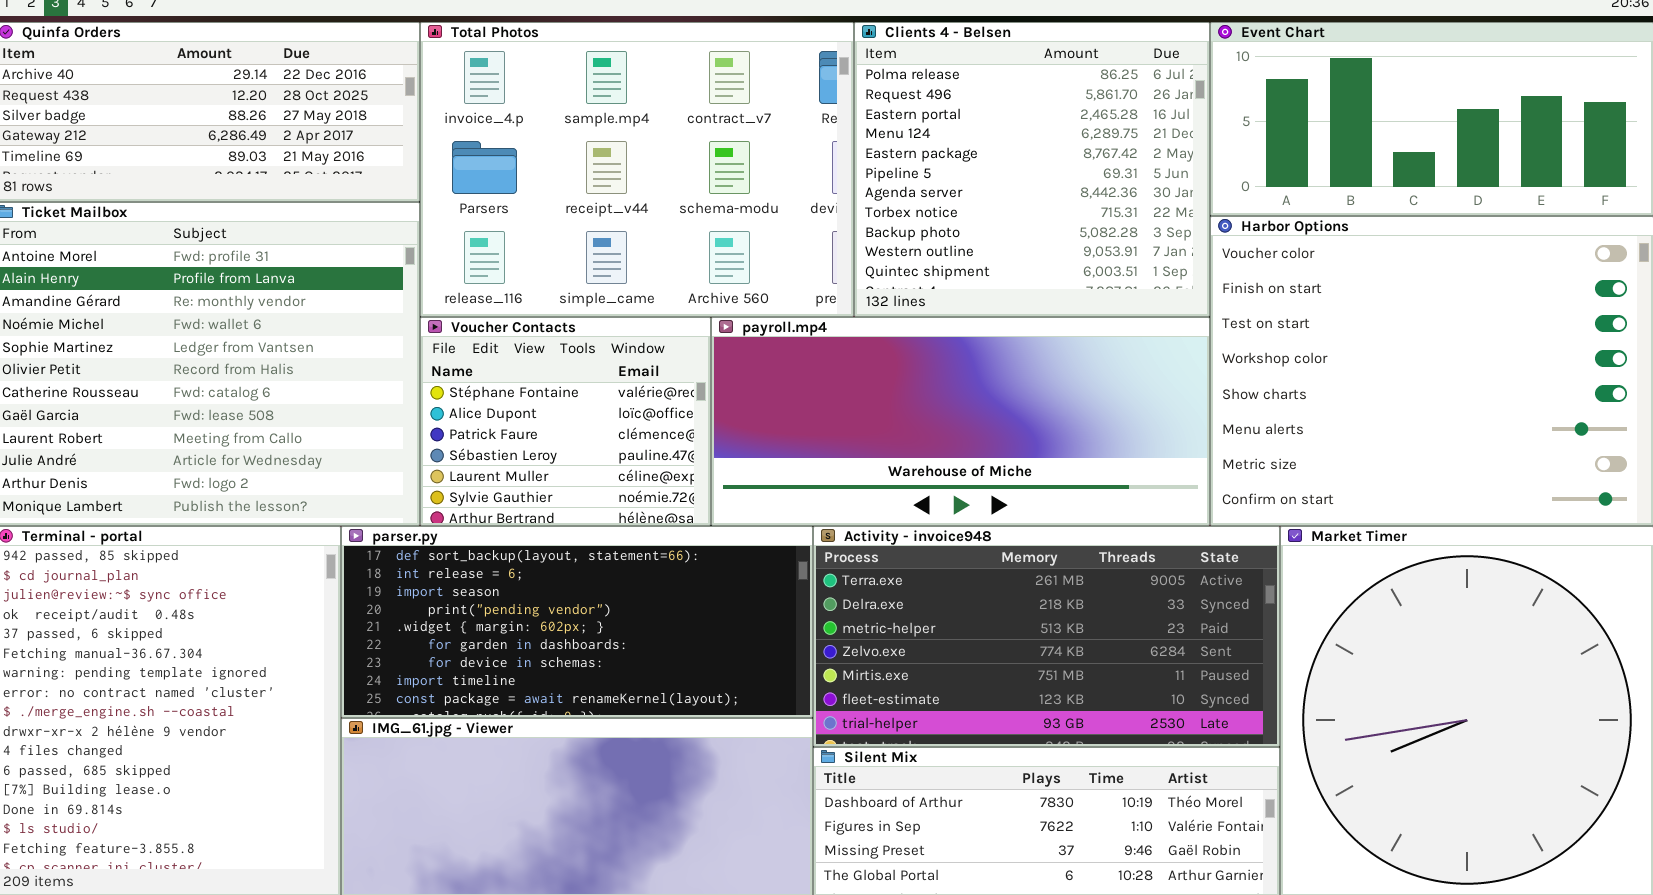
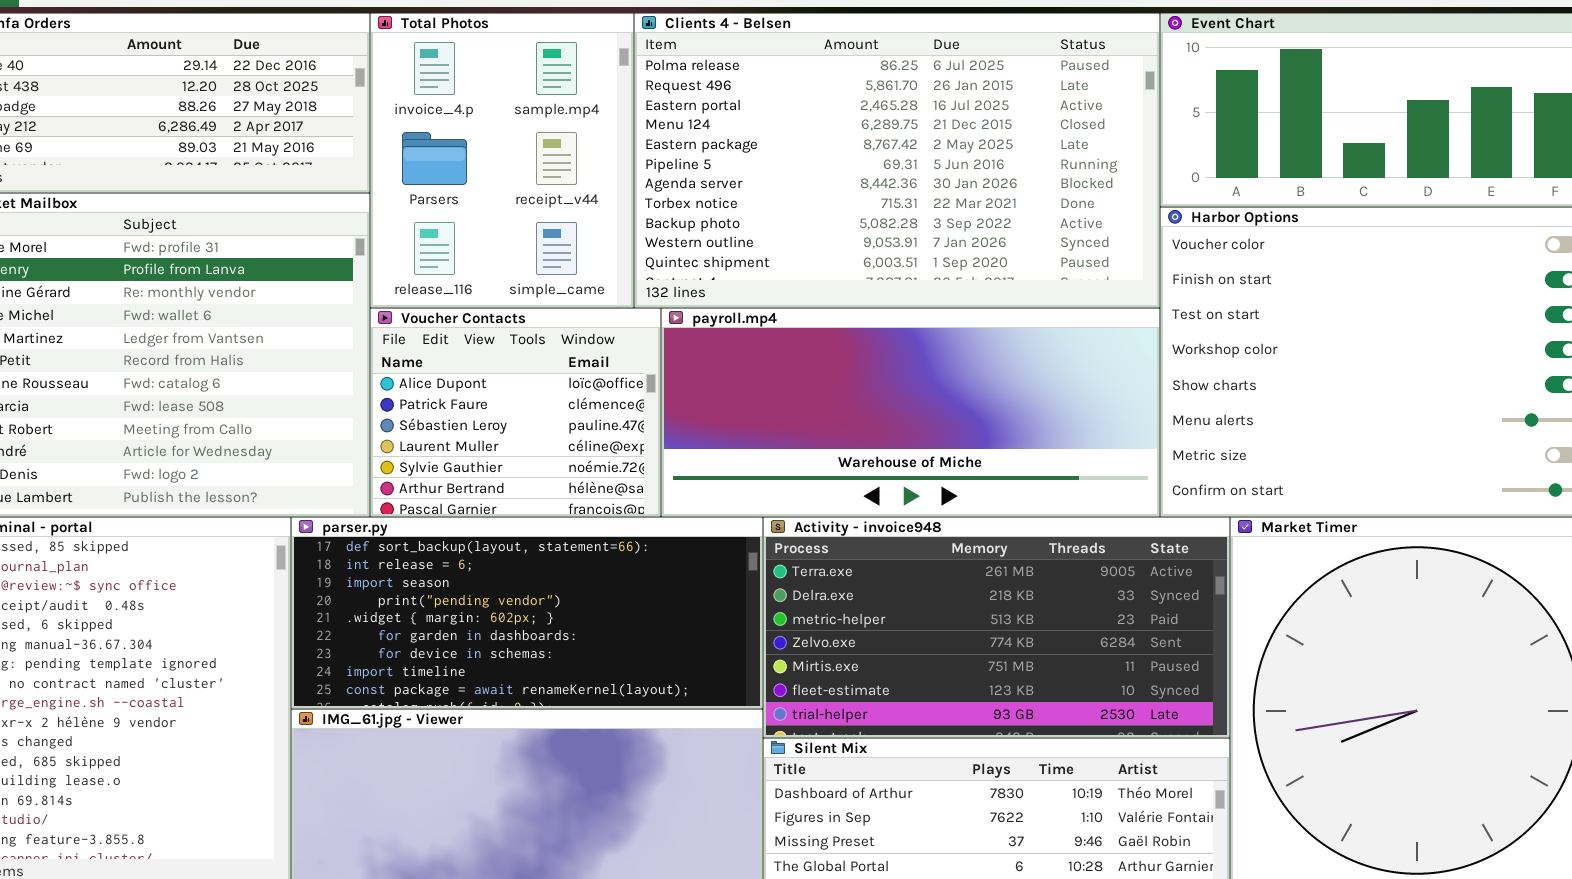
Total Photos: [420,22,854,317] -> [370,13,634,308], resized
Clients 4 - Belsen: [854,22,1210,317] -> [634,13,1160,308], resized
Voucher Contacts: [420,317,711,526] -> [370,308,661,517], scrolled down 1 row

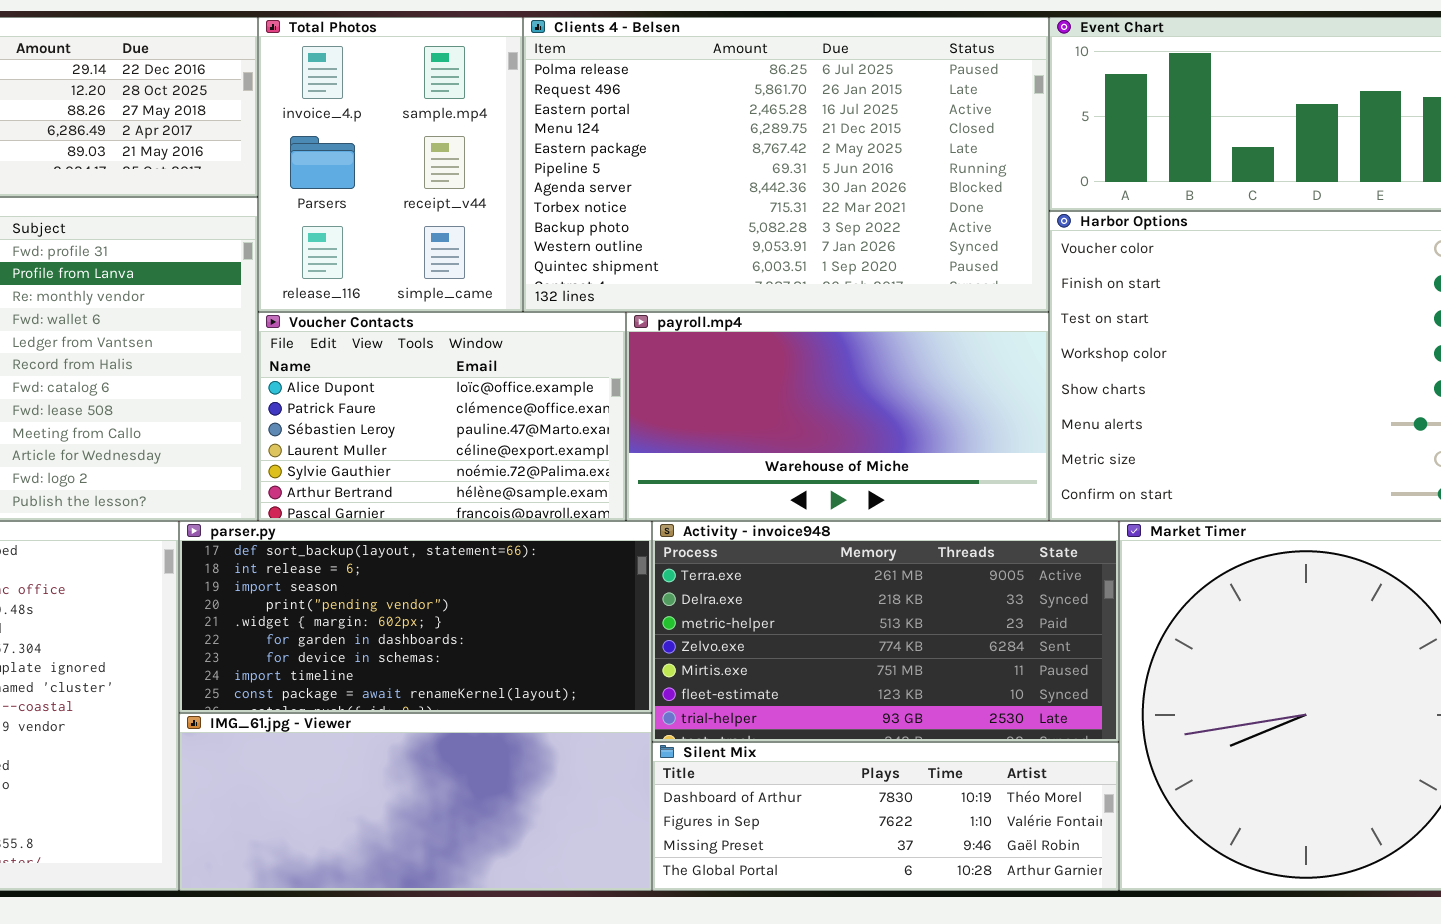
Voucher Contacts: [370,308,661,517] -> [258,312,626,521], resized
payroll.mp4: [661,308,1160,517] -> [626,312,1049,521], resized

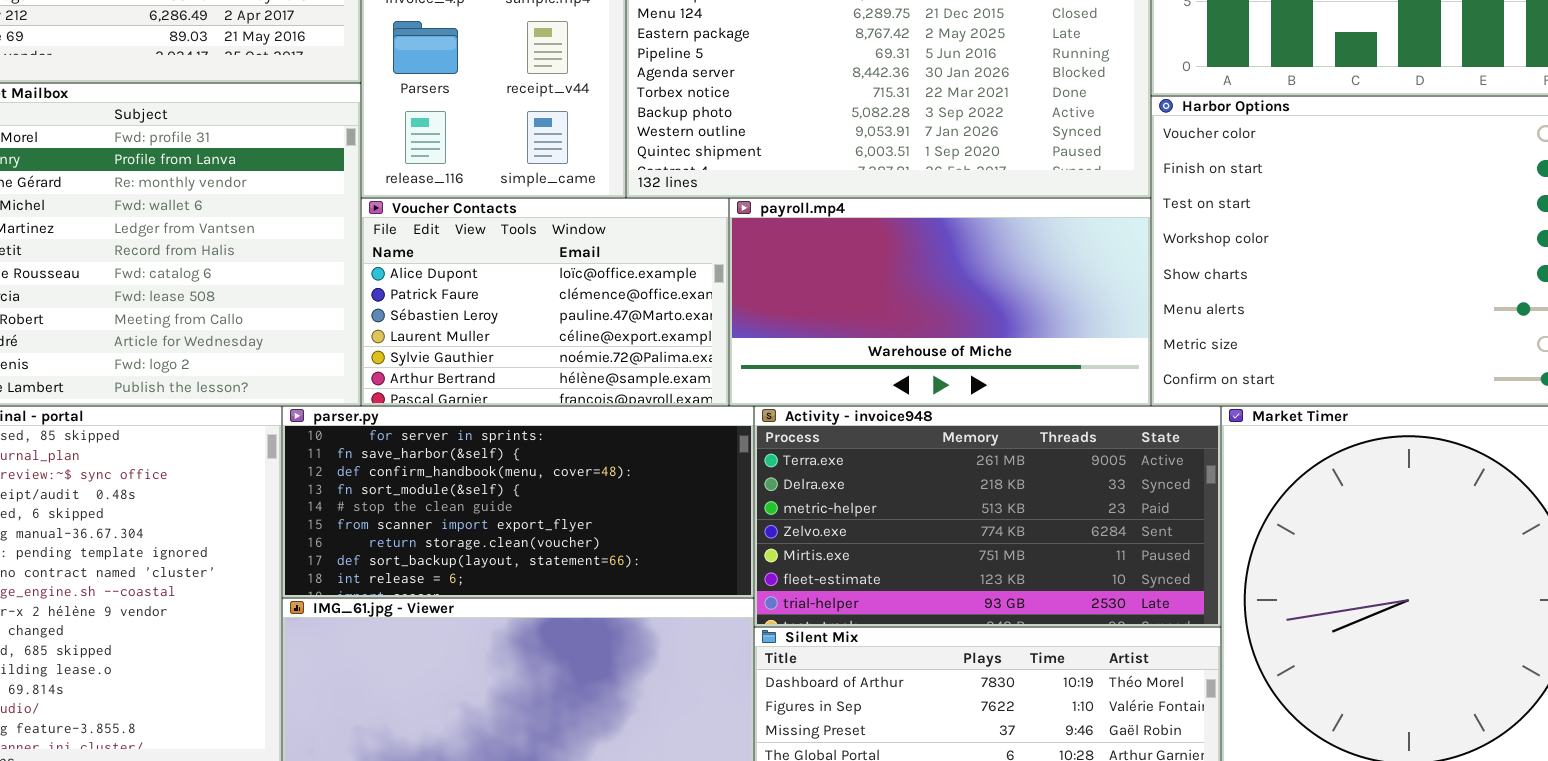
parser.py: [179,521,652,713] -> [282,406,754,598], scrolled up 7 rows

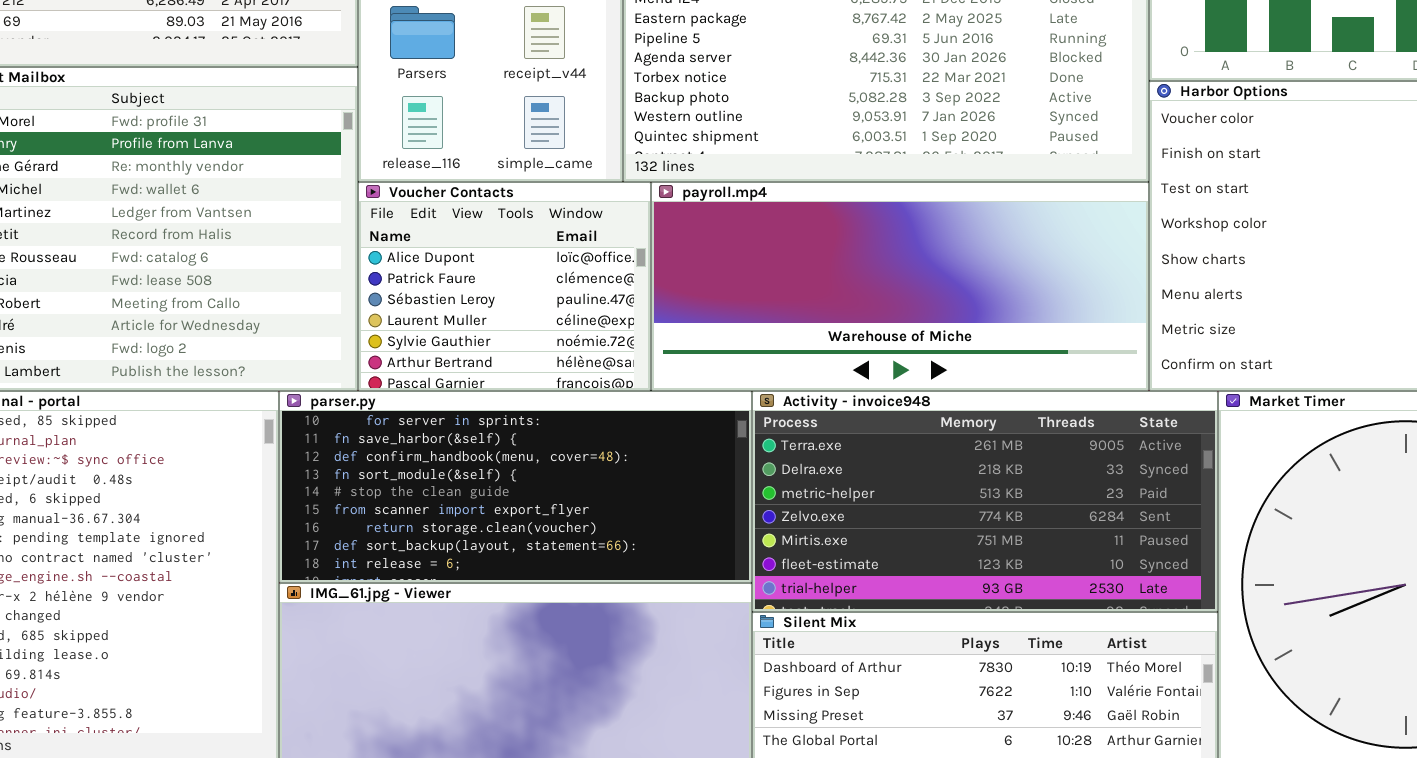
Voucher Contacts: [361,198,729,406] -> [358,182,651,391], resized
payroll.mp4: [729,198,1151,406] -> [651,182,1149,391], resized

